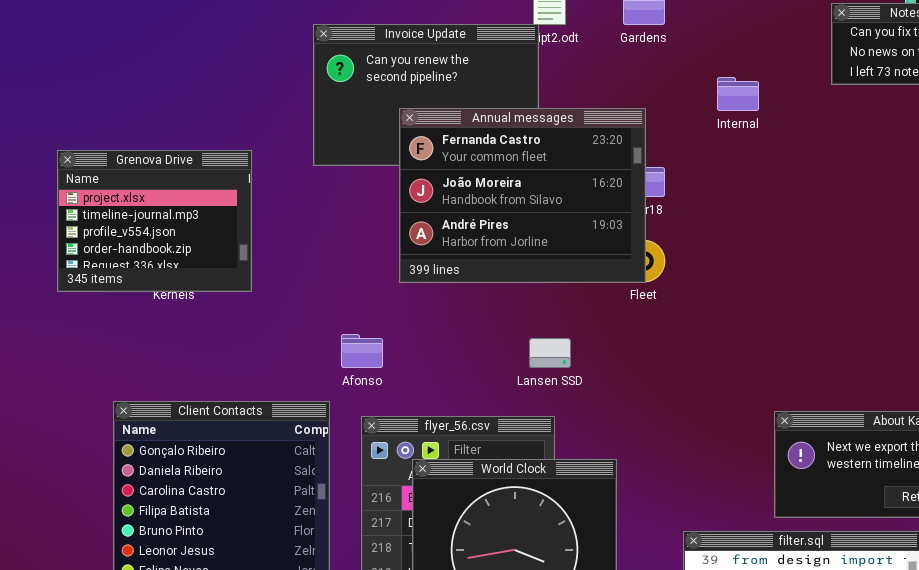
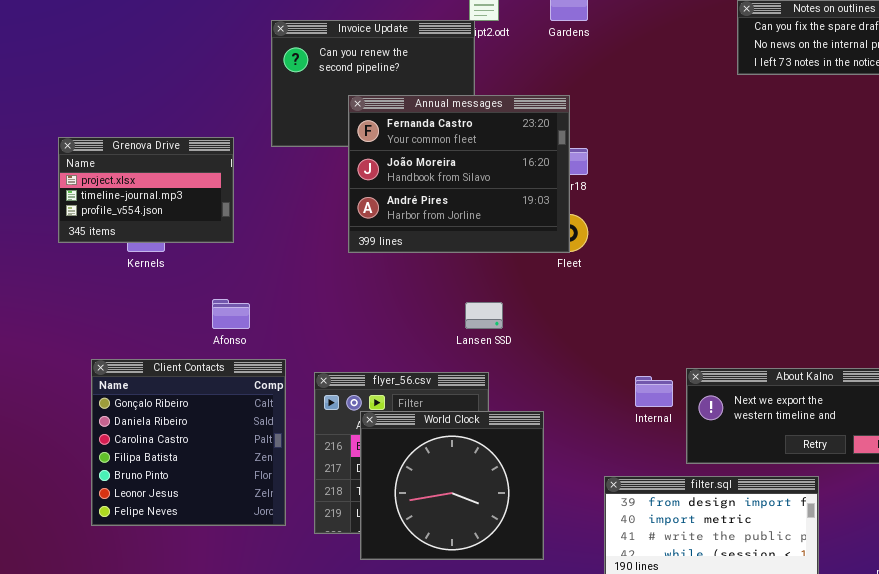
Internal: [717,77,759,111] -> [635,376,673,407], moved
Grenova Drive: [57,150,252,292] -> [58,137,234,243], moved, resized
Afonso: [341,334,383,368] -> [212,299,250,329], moved

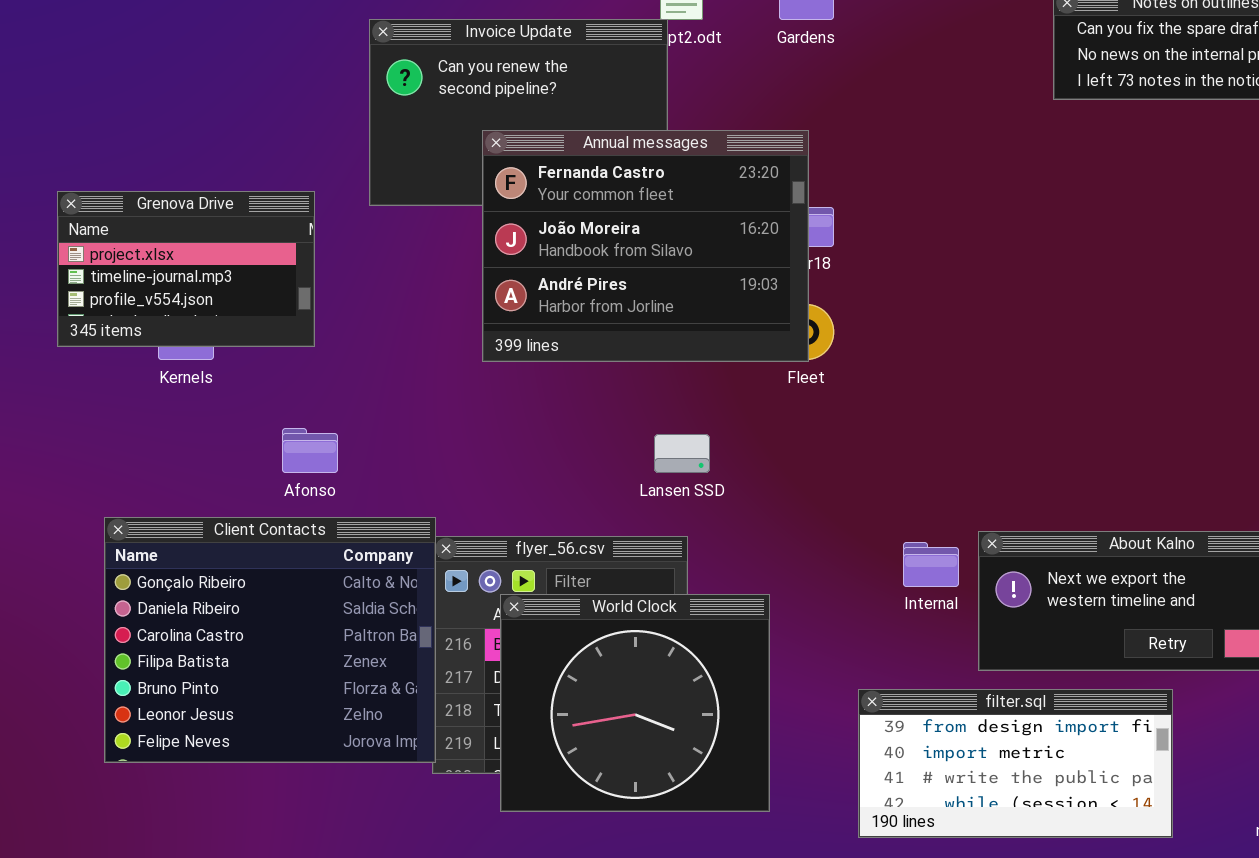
Client Contacts: [91,359,286,526] -> [104,517,436,763], resized

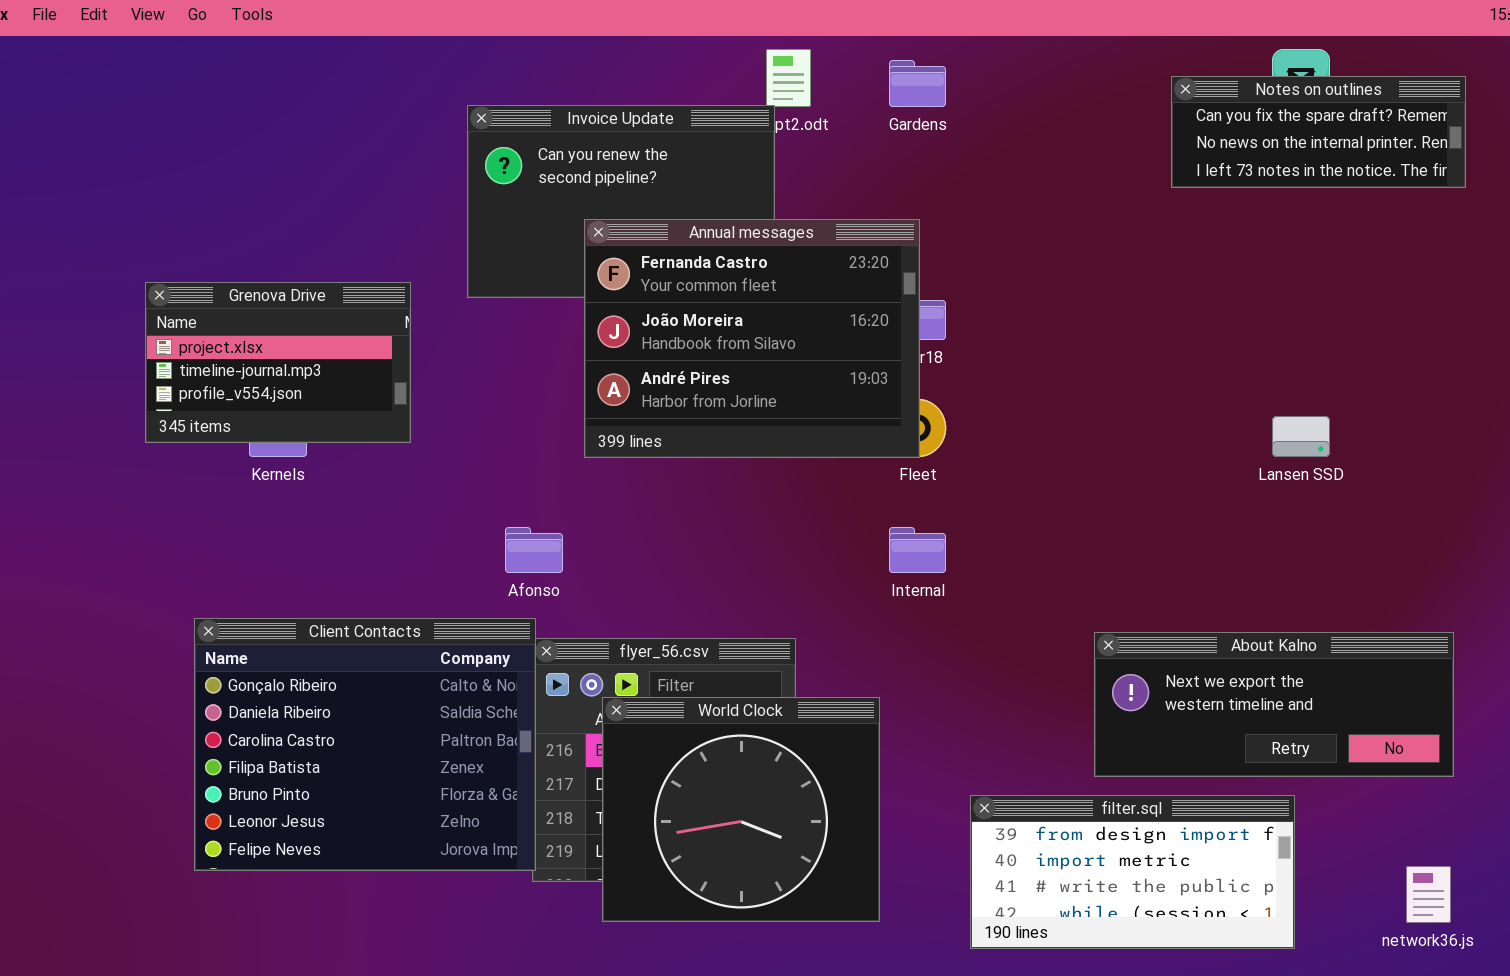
Afonso: [282,428,338,473] -> [505,527,563,573], moved
Lansen SSD: [654,434,710,473] -> [1272,416,1330,457], moved
Internal: [903,542,959,587] -> [889,527,946,573], moved

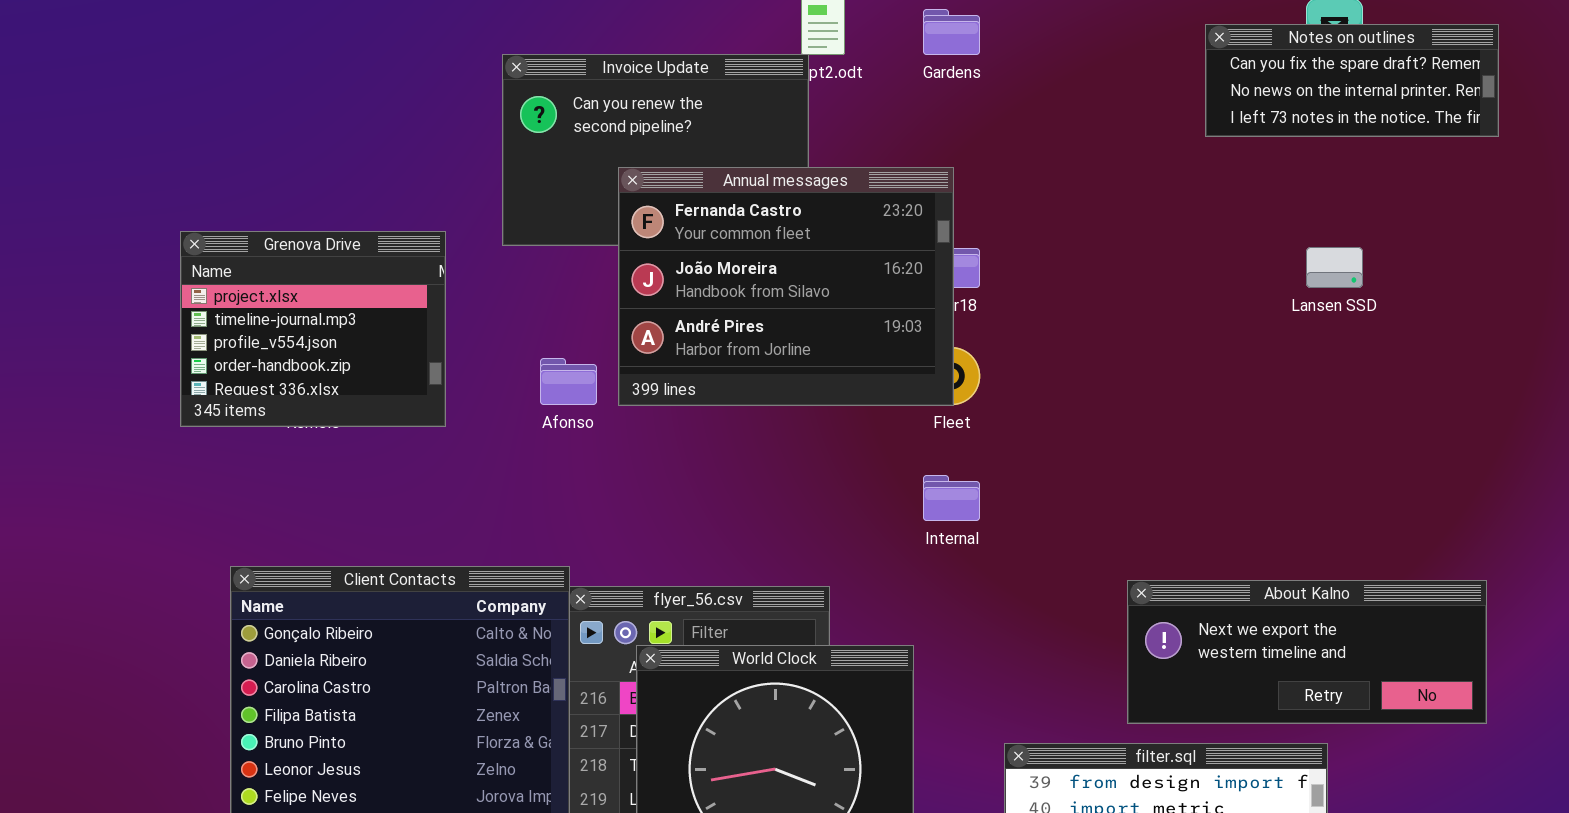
Grenova Drive: [145,282,411,443] -> [180,231,446,427], resized
Lansen SSD: [1272,416,1330,457] -> [1306,247,1363,288], moved
Afonso: [505,527,563,573] -> [540,358,597,405], moved

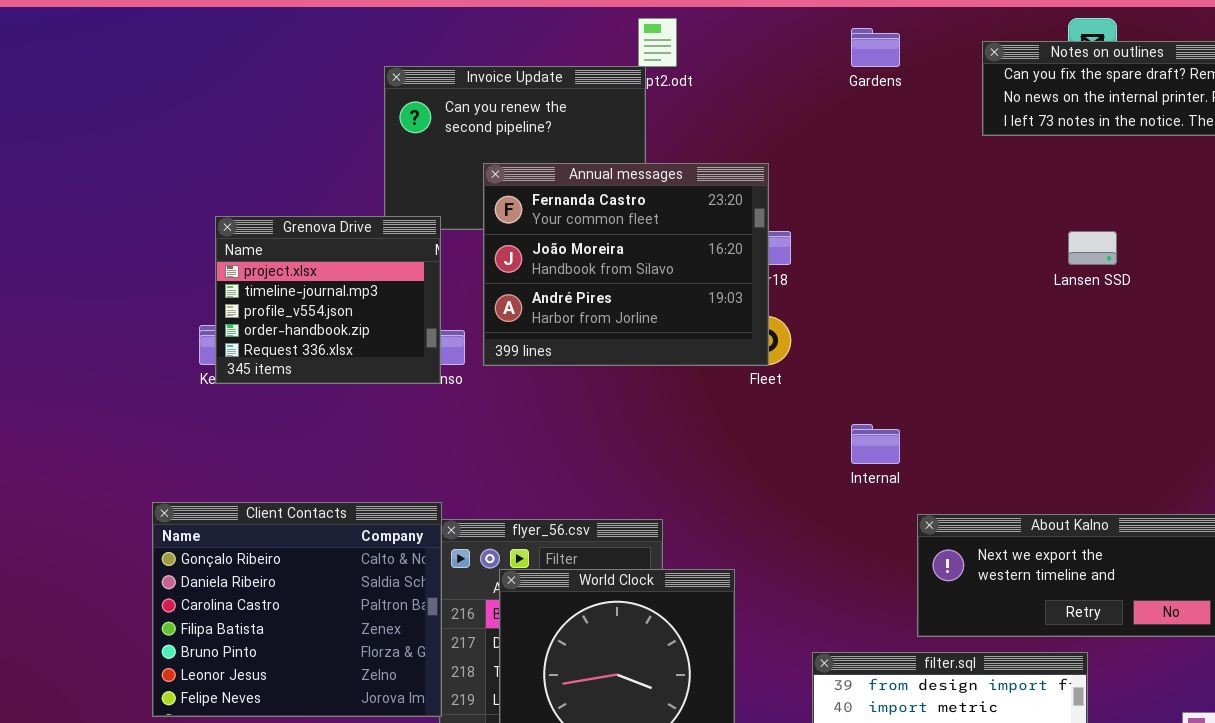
Gardens: [923,9,980,55] -> [851,28,900,67], moved
Grenova Drive: [180,231,446,427] -> [215,216,441,384], moved
Internal: [923,475,980,521] -> [851,424,900,464], moved

